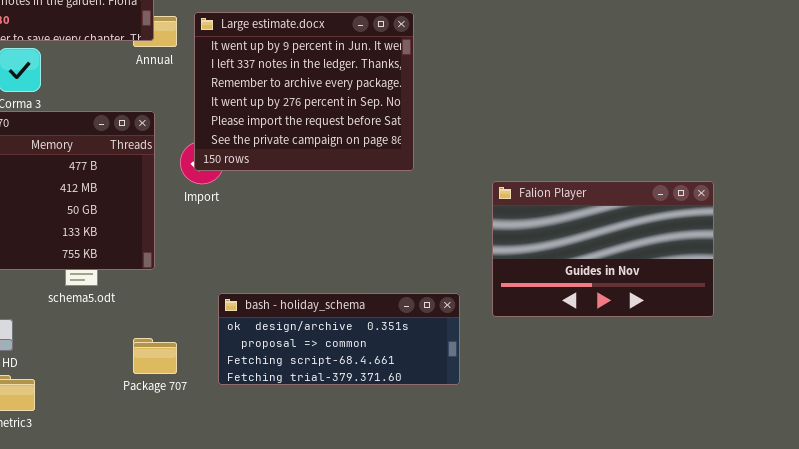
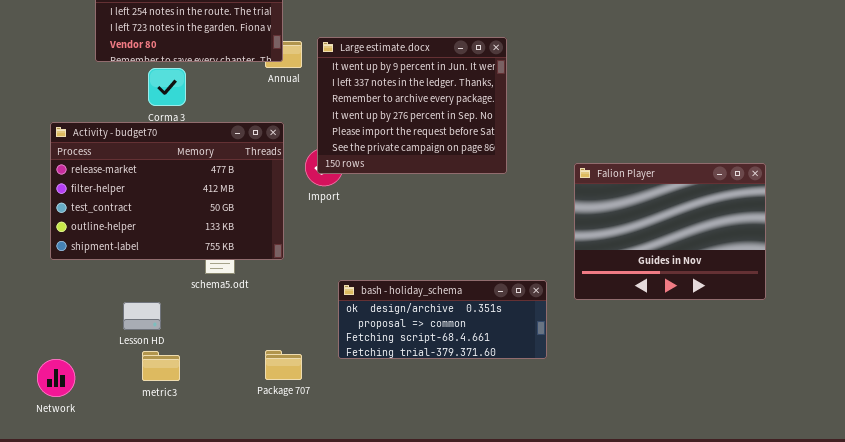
Falion Player: [492,181,714,317] -> [574,163,766,300], resized
Package 707: [133,338,177,374] -> [265,350,302,380], moved

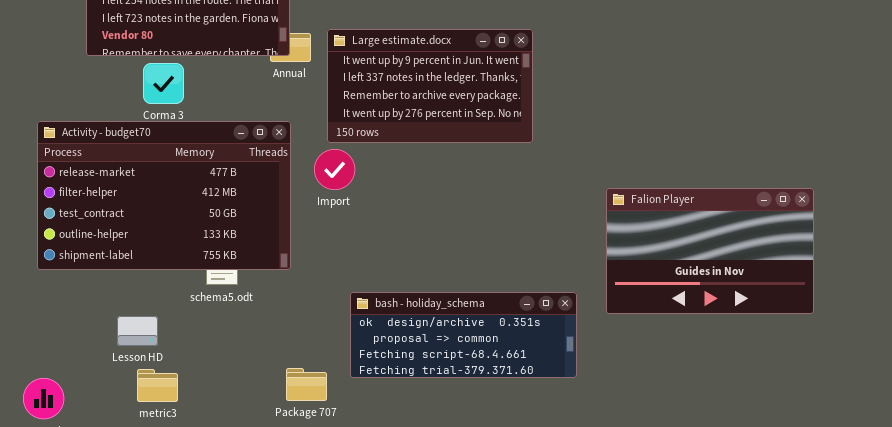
Large estimate.docx: [317,37,507,174] -> [327,29,533,143], resized
Falion Player: [574,163,766,300] -> [606,188,814,314], resized
Package 707: [265,350,302,380] -> [286,368,327,401], moved

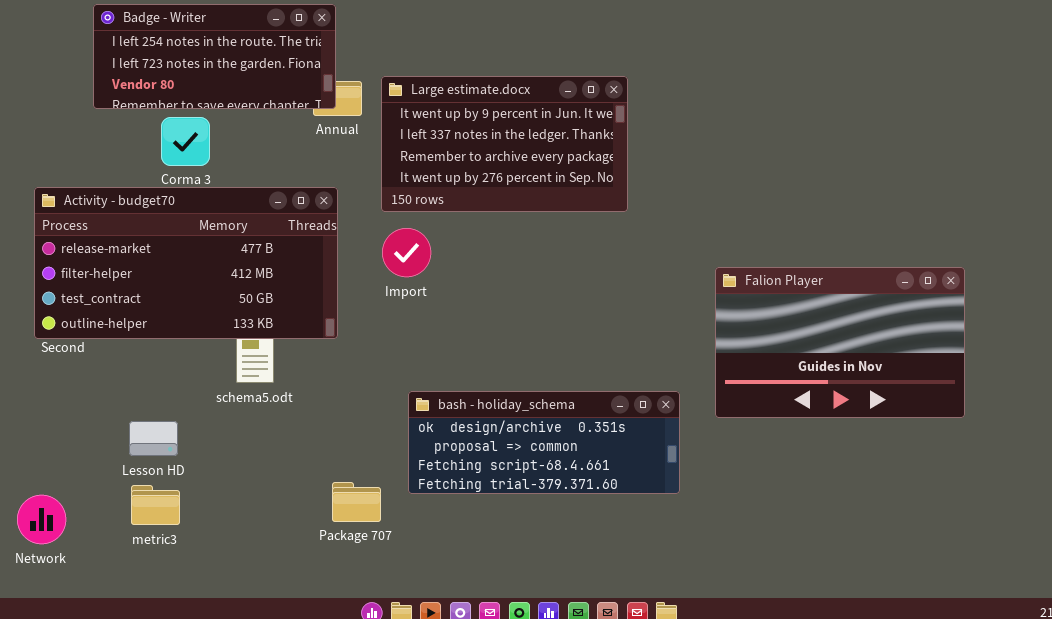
Activity - budget70: [37,121,291,270] -> [34,187,338,339], resized
Import: [314,149,355,190] -> [382,228,431,277], moved
metric3: [137,369,178,402] -> [131,485,180,525], moved

